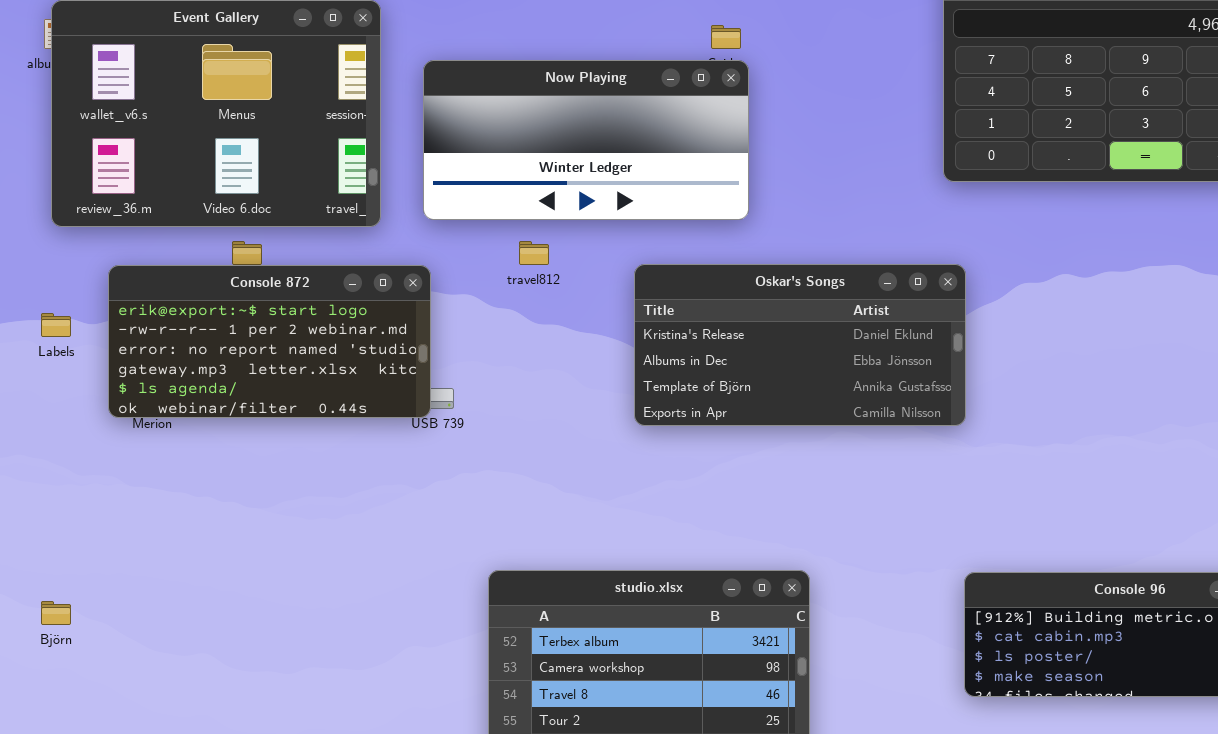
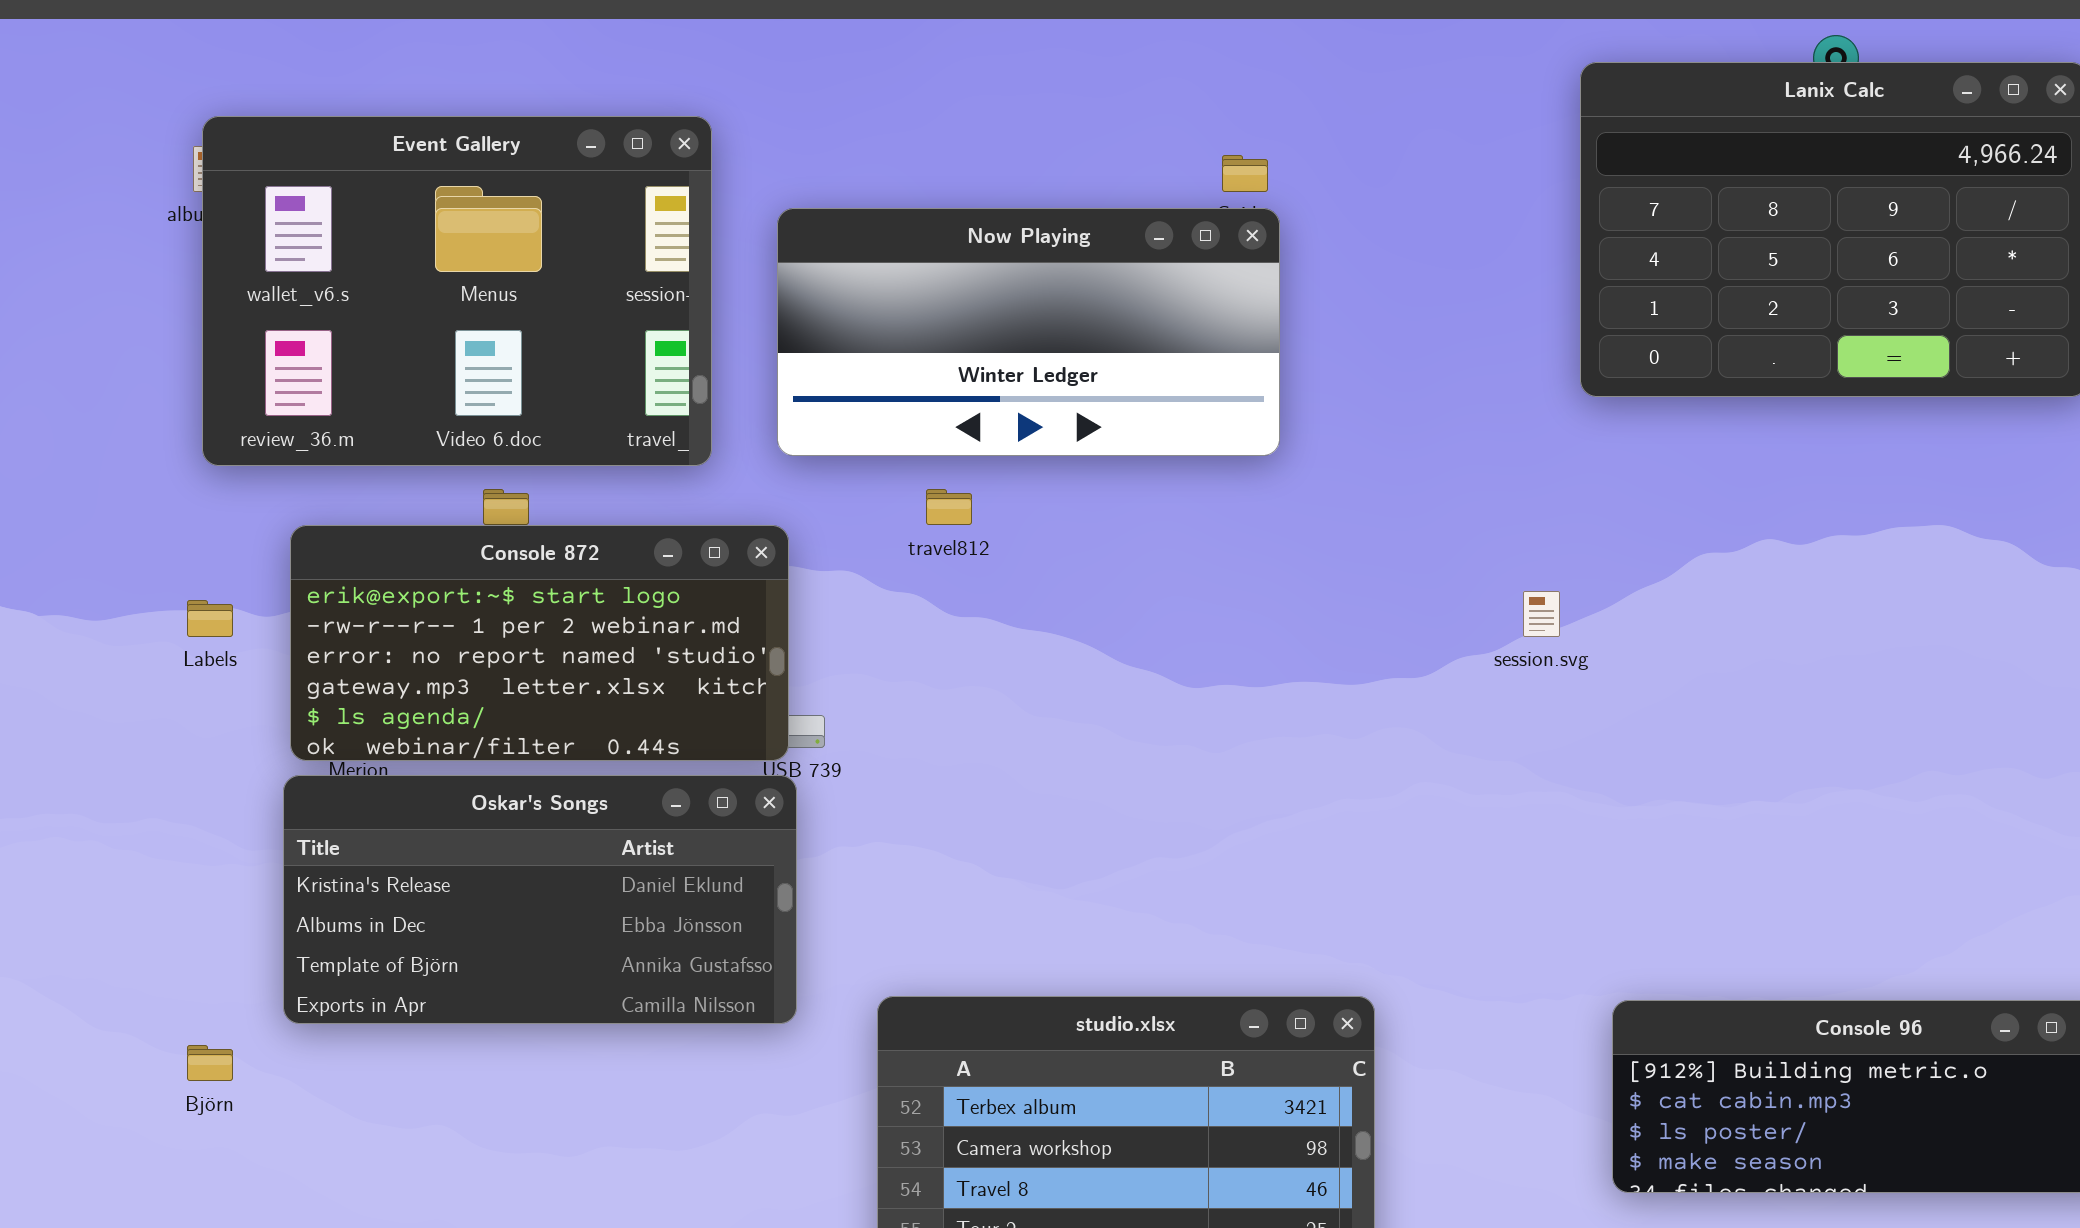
Oskar's Songs: [634,264,966,426] -> [283,775,797,1024], moved

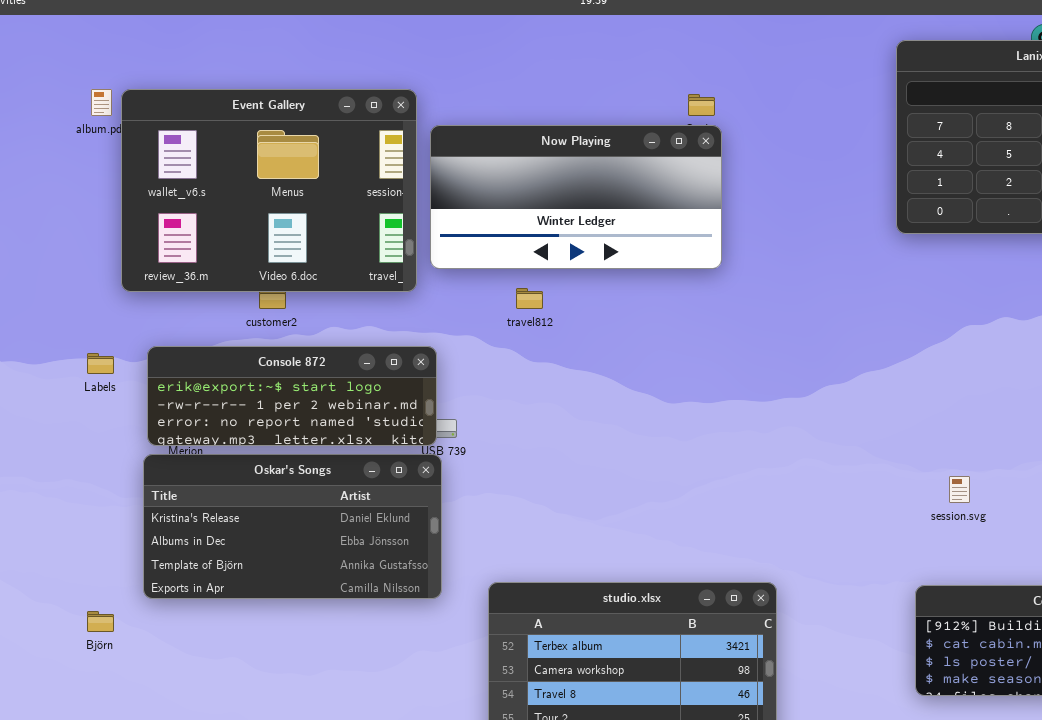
Event Gallery: [202,116,712,466] -> [121,89,417,292], moved
Console 872: [290,525,789,761] -> [147,346,437,446], resized
session.svg: [1523,591,1560,637] -> [949,476,970,503], moved

